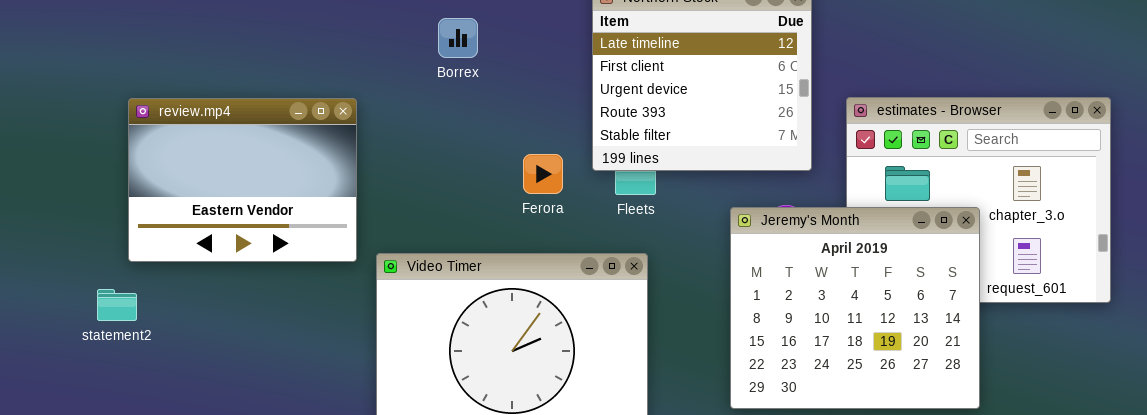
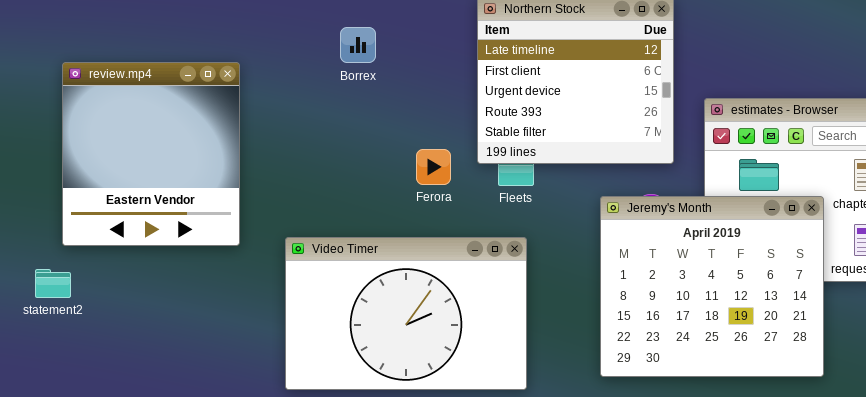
review.mp4: [128,98,357,262] -> [62,62,240,246], resized

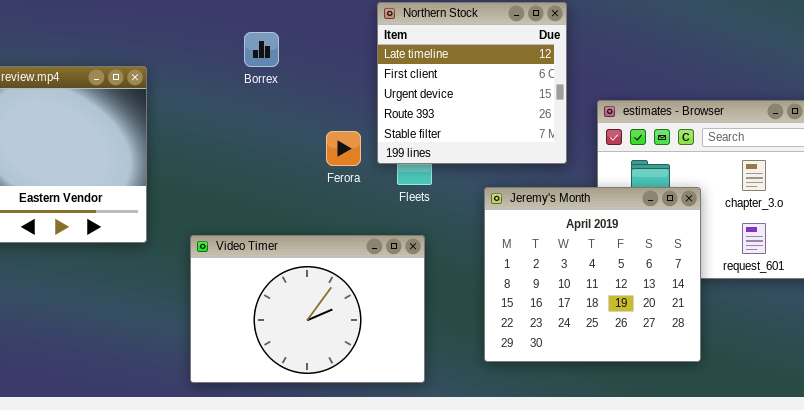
Ferora: [416,149,451,185] -> [326,131,361,166], moved
Jeremy's Month: [600,196,824,377] -> [484,187,701,362], moved

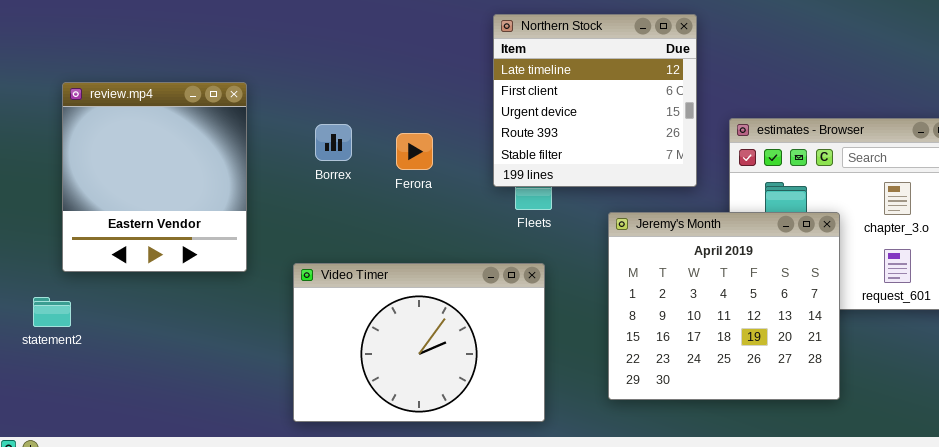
Borrex: [244,32,279,67] -> [315,124,352,161], moved
Ferora: [326,131,361,166] -> [396,133,433,170], moved

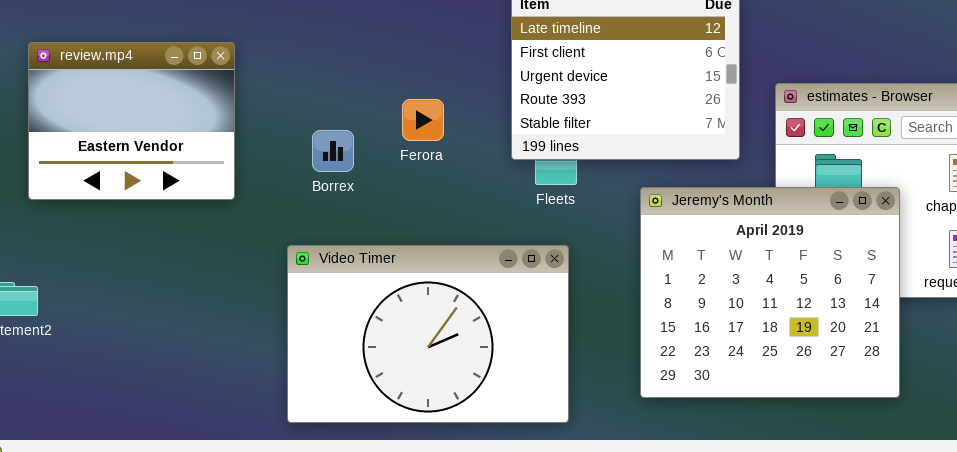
review.mp4: [62,82,247,272] -> [28,42,235,200], resized
Borrex: [315,124,352,161] -> [312,130,354,172], moved

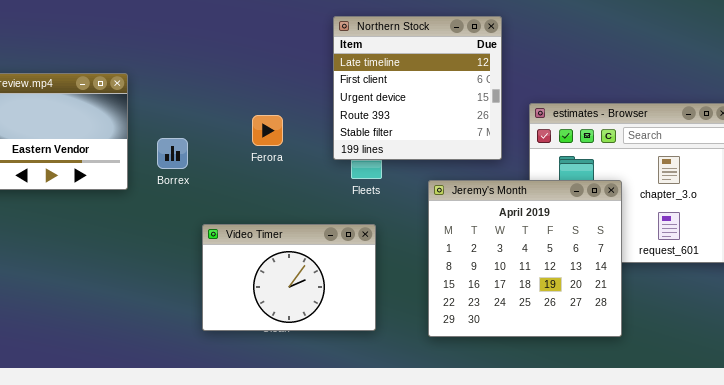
Borrex: [312,130,354,172] -> [157,138,188,169], moved
Video Timer: [287,245,569,423] -> [202,224,376,331], resized

